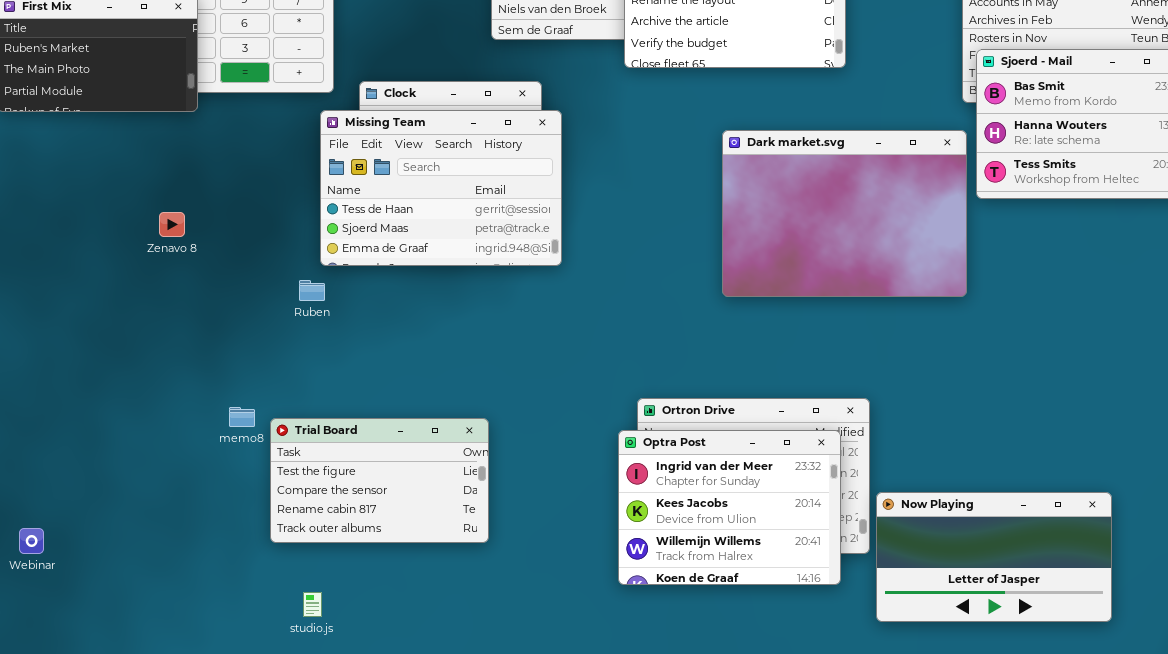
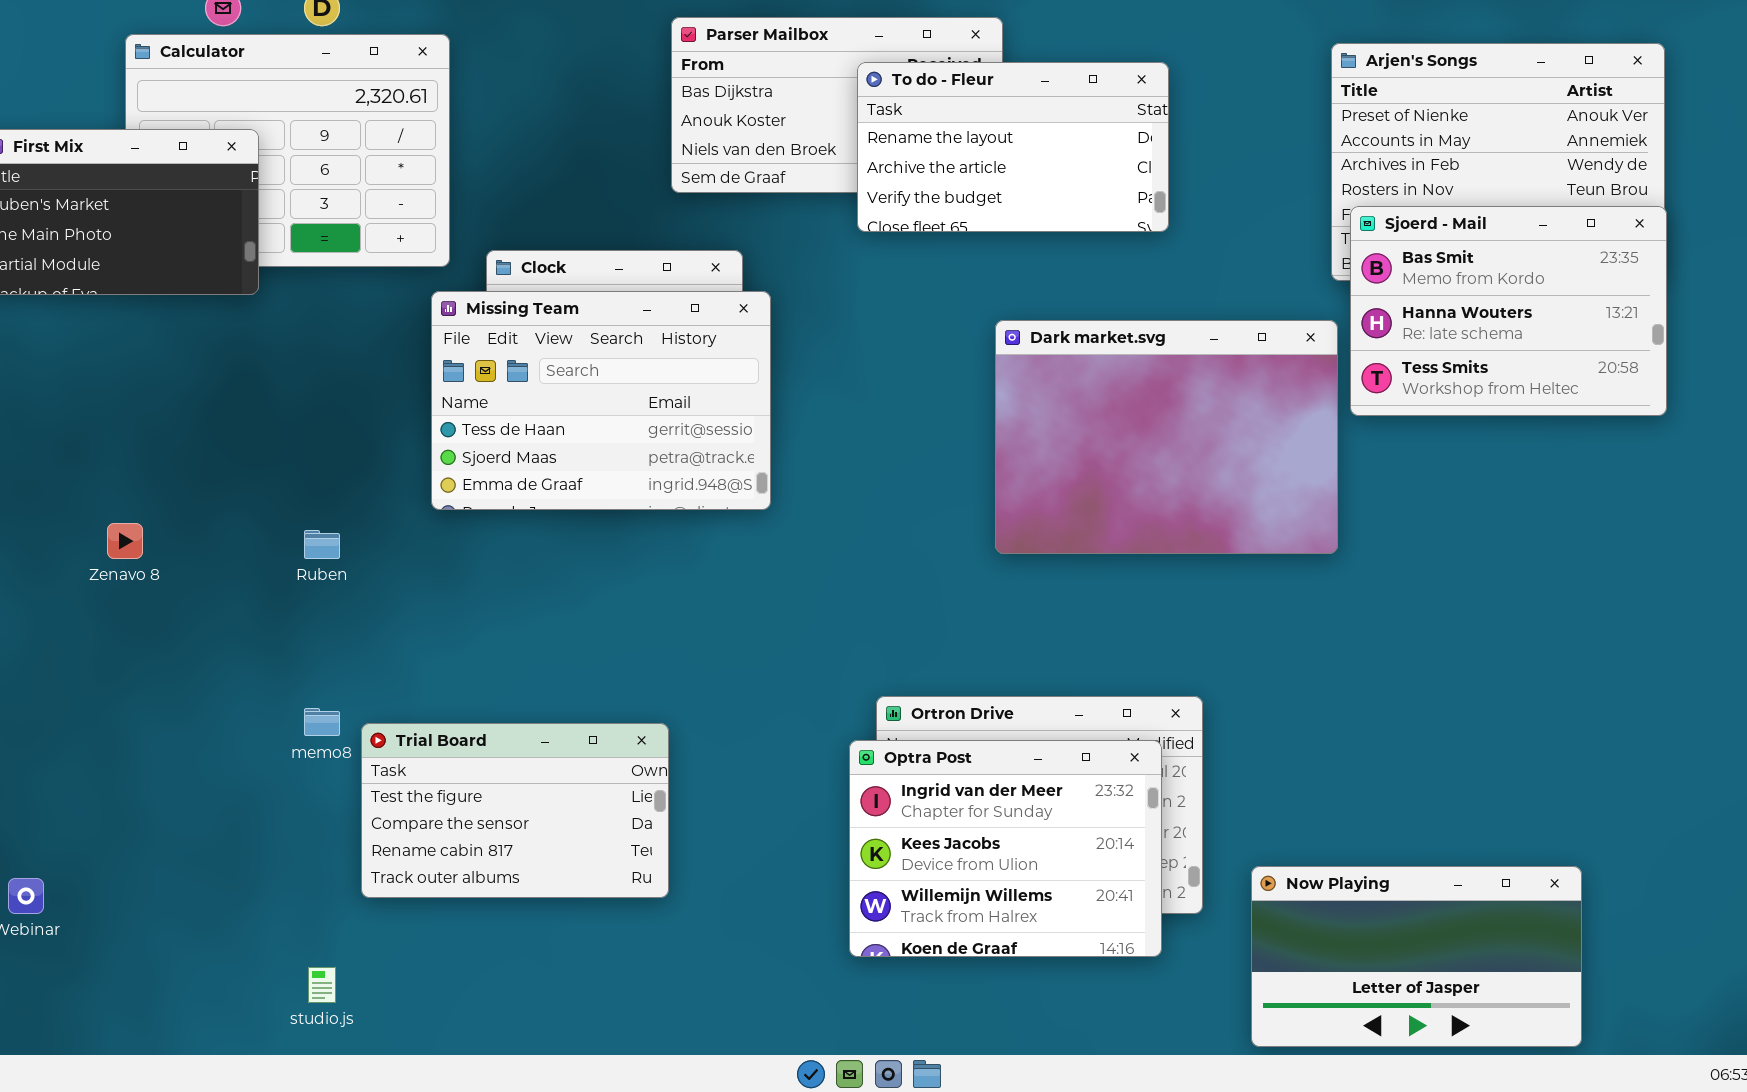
Zenavo 8: [159,212,185,237] -> [107,523,143,559], moved
Ruben: [299,280,325,301] -> [304,530,340,559], moved
Now Playing: [876,492,1112,622] -> [1251,866,1582,1047], moved
studio.js: [303,592,322,617] -> [308,967,336,1003], moved

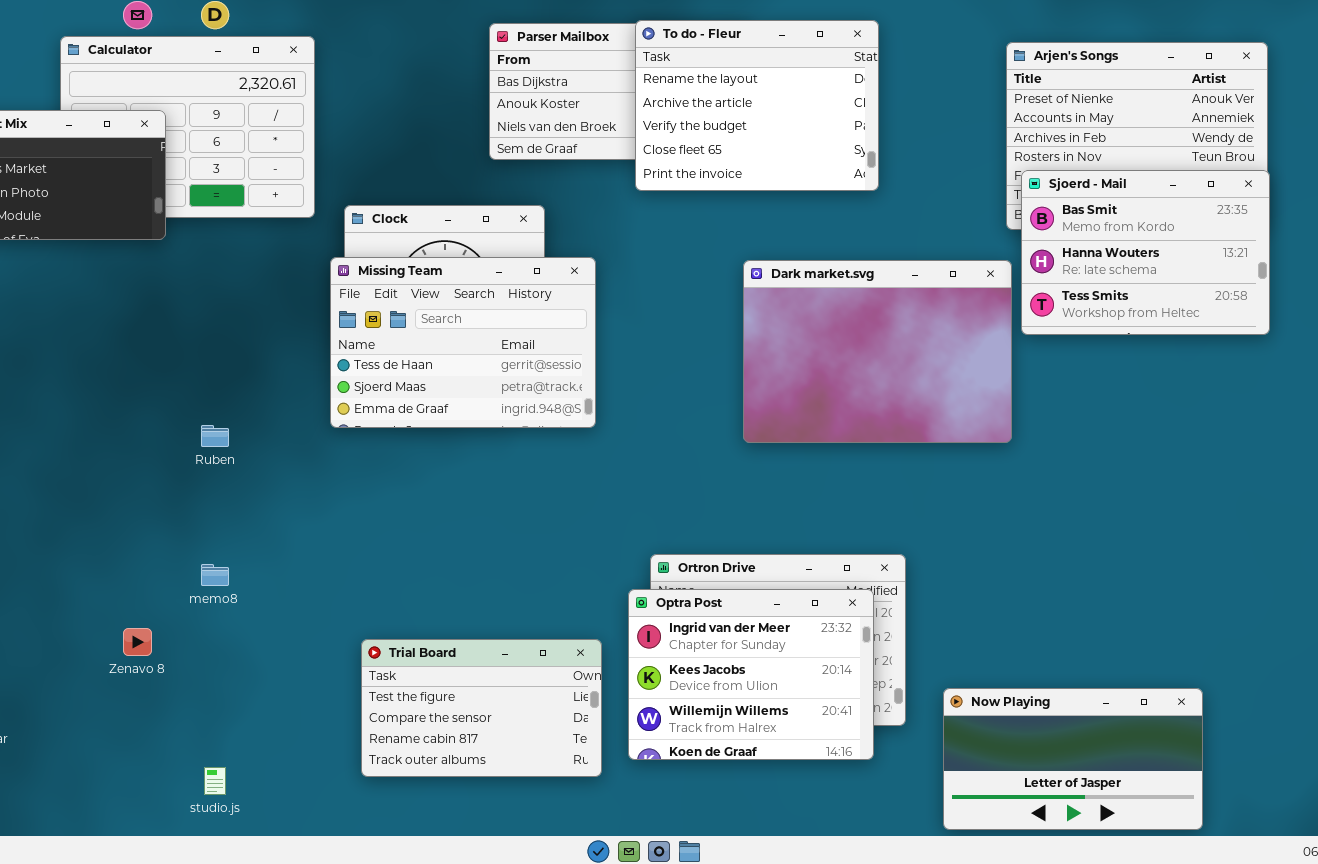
To do - Fleur: [857,62,1169,232] -> [635,20,879,191], resized
Missing Team: [431,291,771,510] -> [330,257,596,428], moved
Zenavo 8: [107,523,143,559] -> [123,628,152,656], moved
Trial Board: [361,723,669,898] -> [361,639,602,777], moved

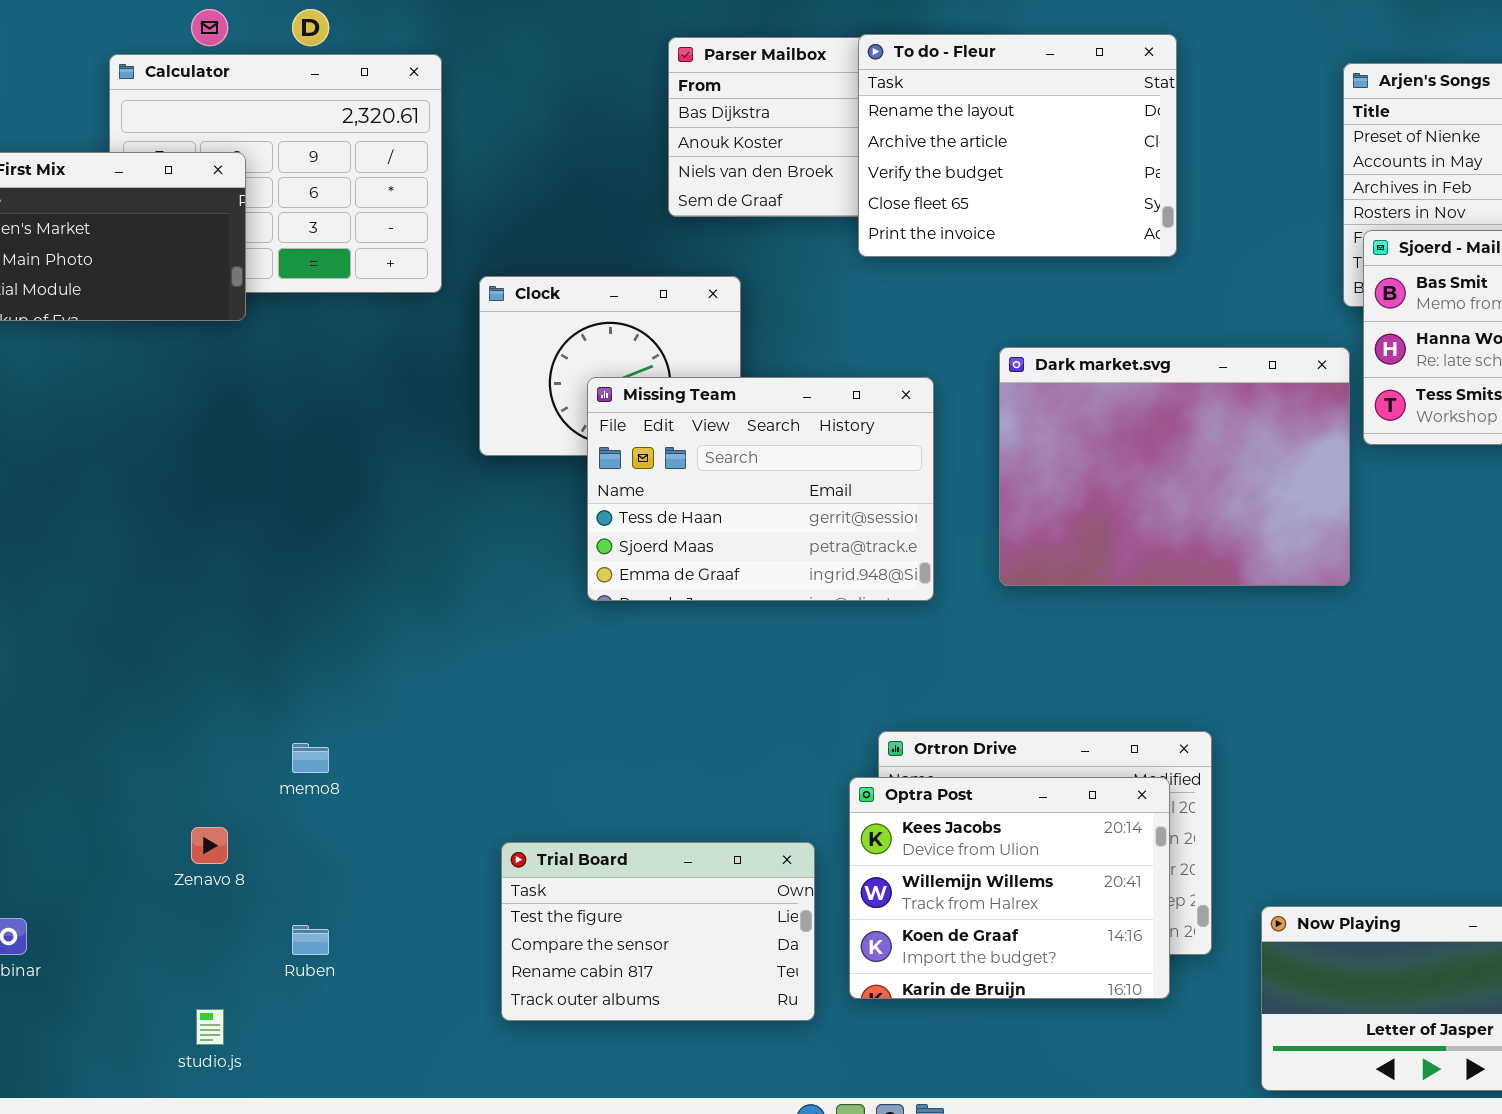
Missing Team: [330,257,596,428] -> [587,377,934,601], moved
Ruben: [201,425,229,447] -> [292,925,329,955], moved
Optra Post: [628,589,874,760] -> [849,777,1170,999], scrolled down 1 row
studio.js: [204,767,226,795] -> [196,1009,224,1045], moved

